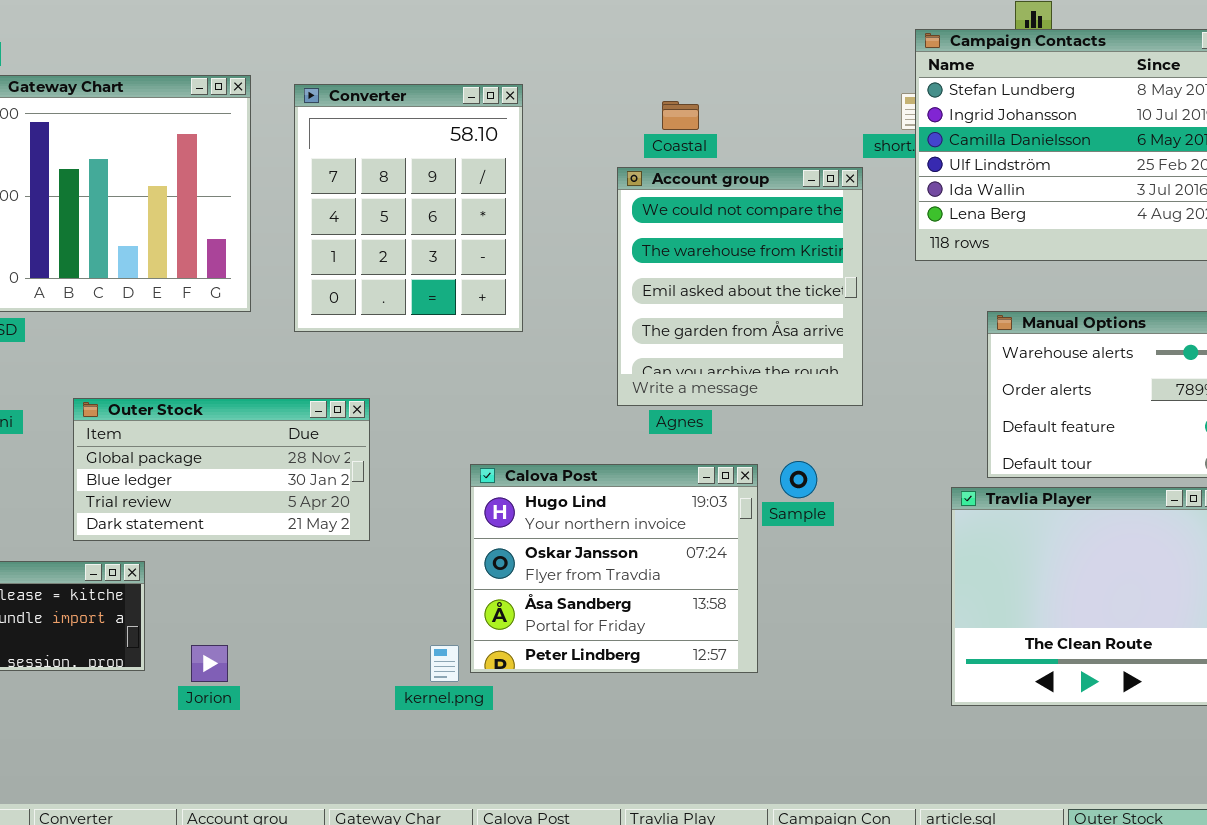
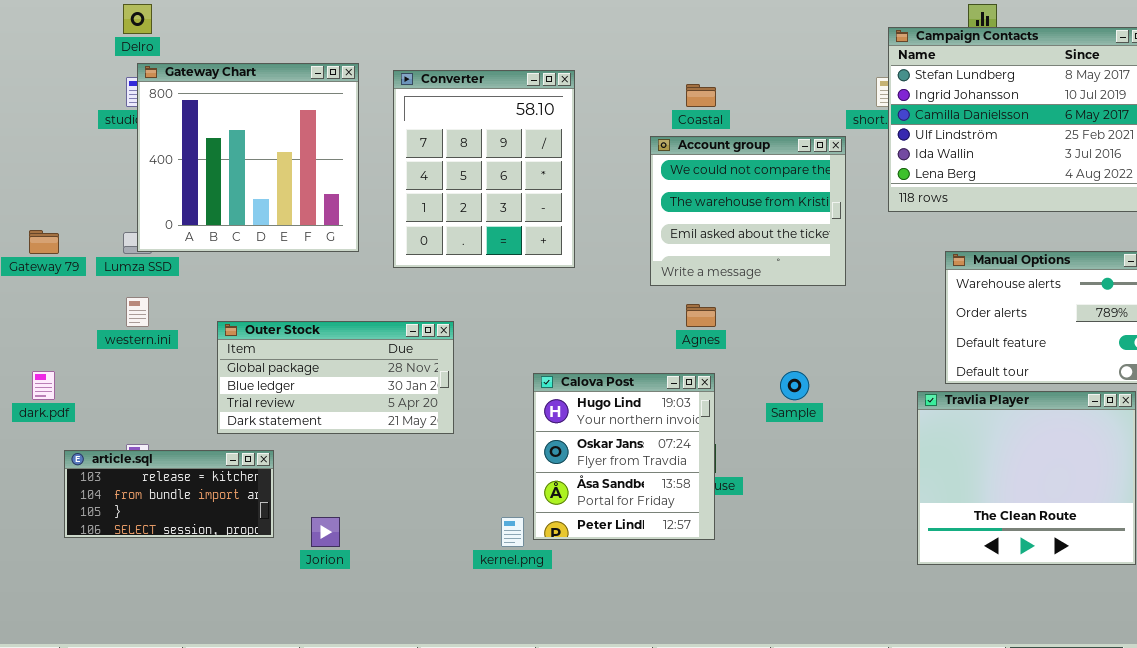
Account group: [617,167,863,406] -> [650,136,846,286], resized
Calova Post: [470,464,758,673] -> [533,373,715,540], resized

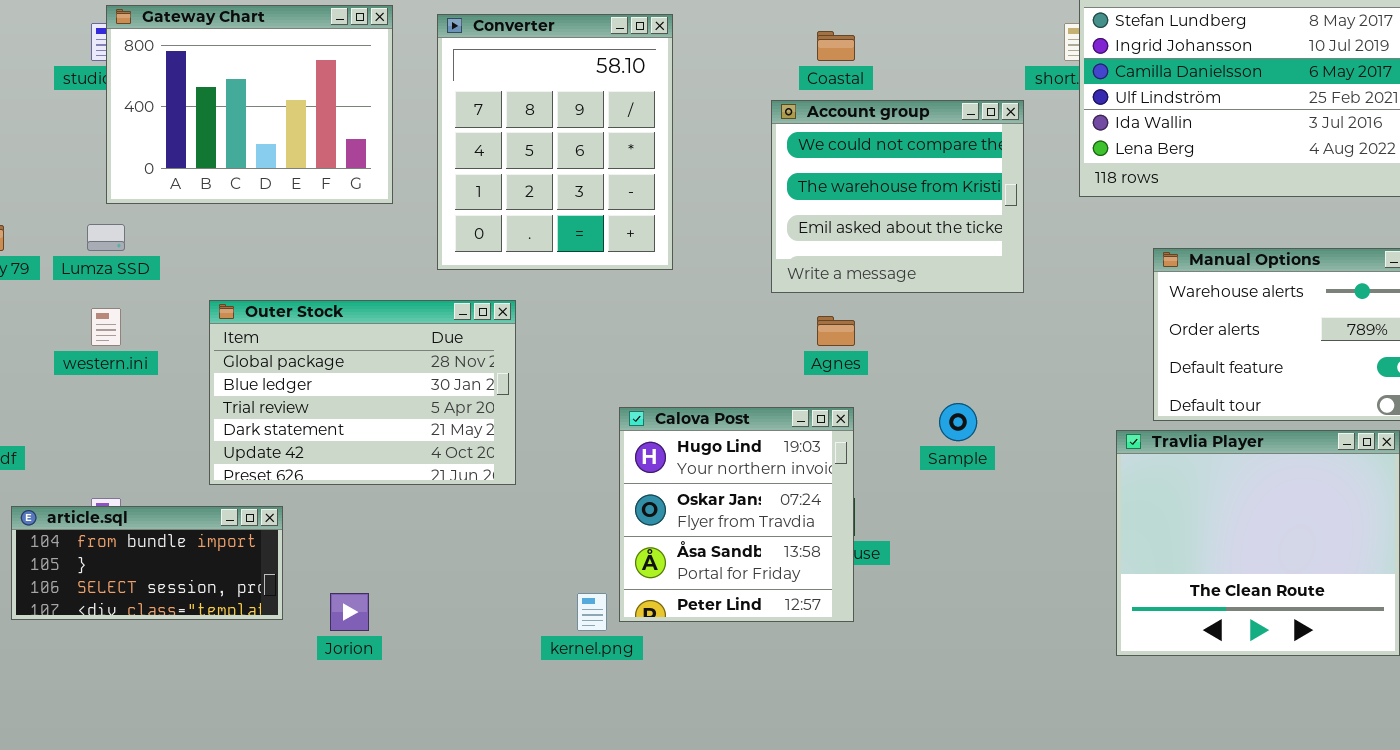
Gateway Chart: [137,63,359,252] -> [106,5,393,204], resized
Outer Stock: [217,321,454,434] -> [209,300,516,485], resized
article.sql: [64,450,274,538] -> [11,506,283,620], scrolled down 1 row

